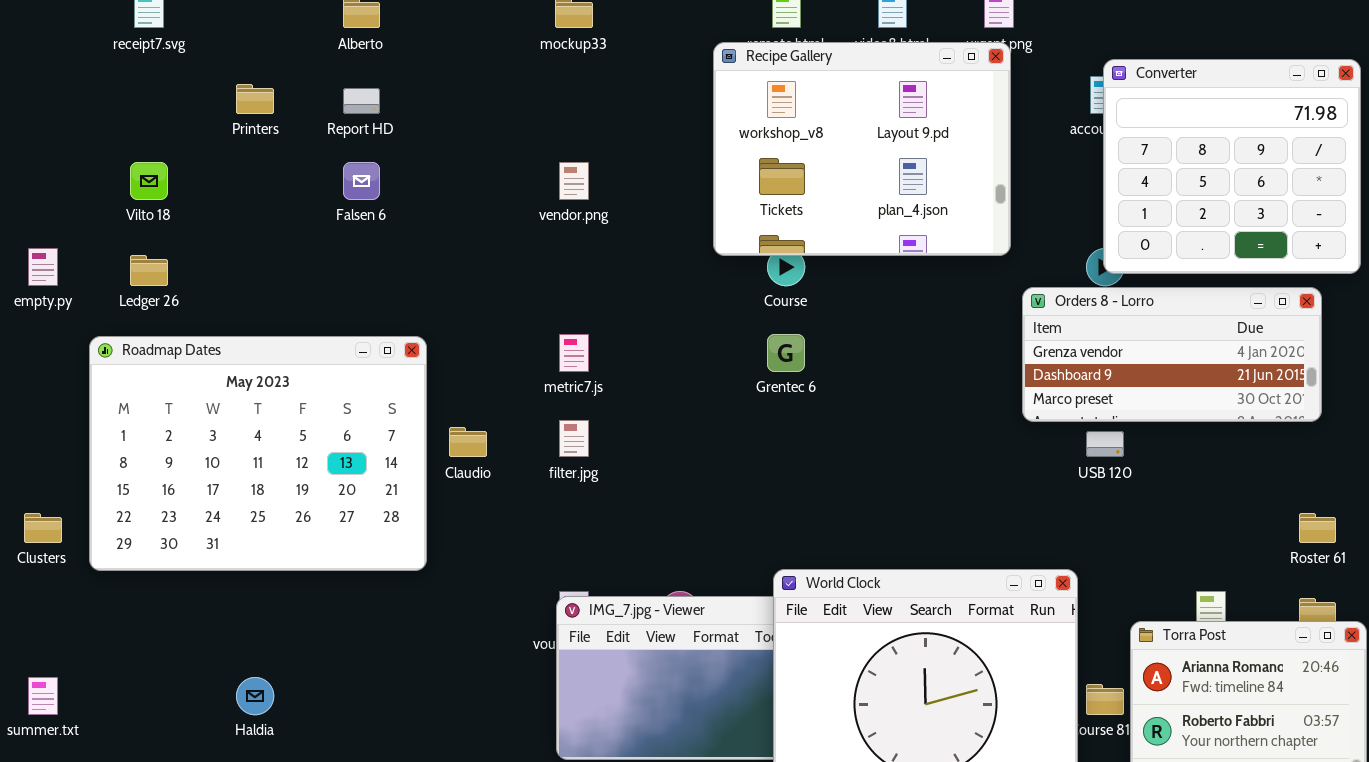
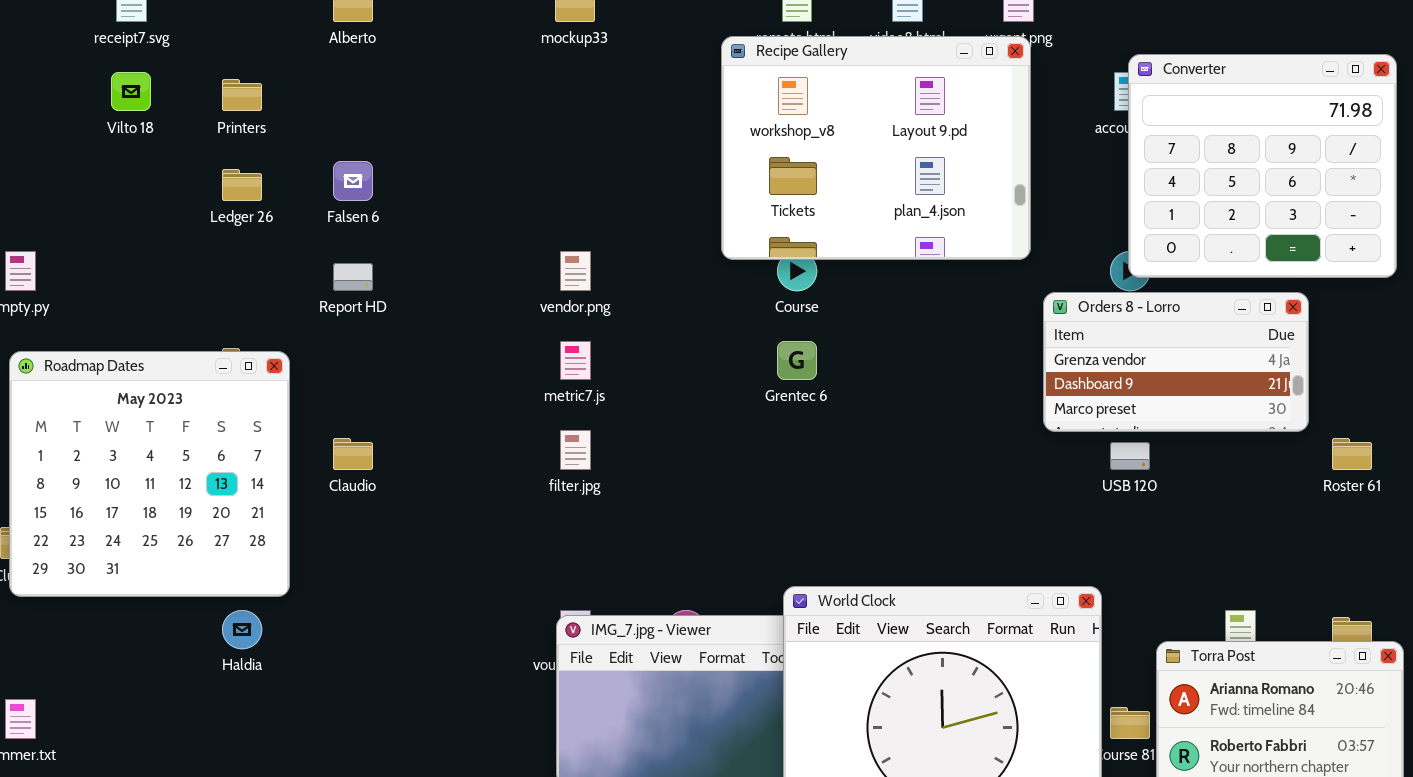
Report HD: [343,88,380,114] -> [333,263,373,291], moved
Vilto 18: [130,162,168,200] -> [111,72,151,111], moved
vendor.png: [559,162,589,200] -> [560,251,591,291], moved
Ledger 26: [130,255,168,286] -> [222,169,262,201], moved
Orders 8 - Lorro: [1022,287,1322,422] -> [1043,292,1309,432], resized
Roadmap Dates: [89,336,427,571] -> [9,351,290,597], moved, resized
Claudio: [449,427,487,457] -> [333,438,373,470], moved
Roster 61: [1299,513,1336,543] -> [1332,438,1372,470], moved
Haldia: [236,677,274,715] -> [222,610,262,649], moved

